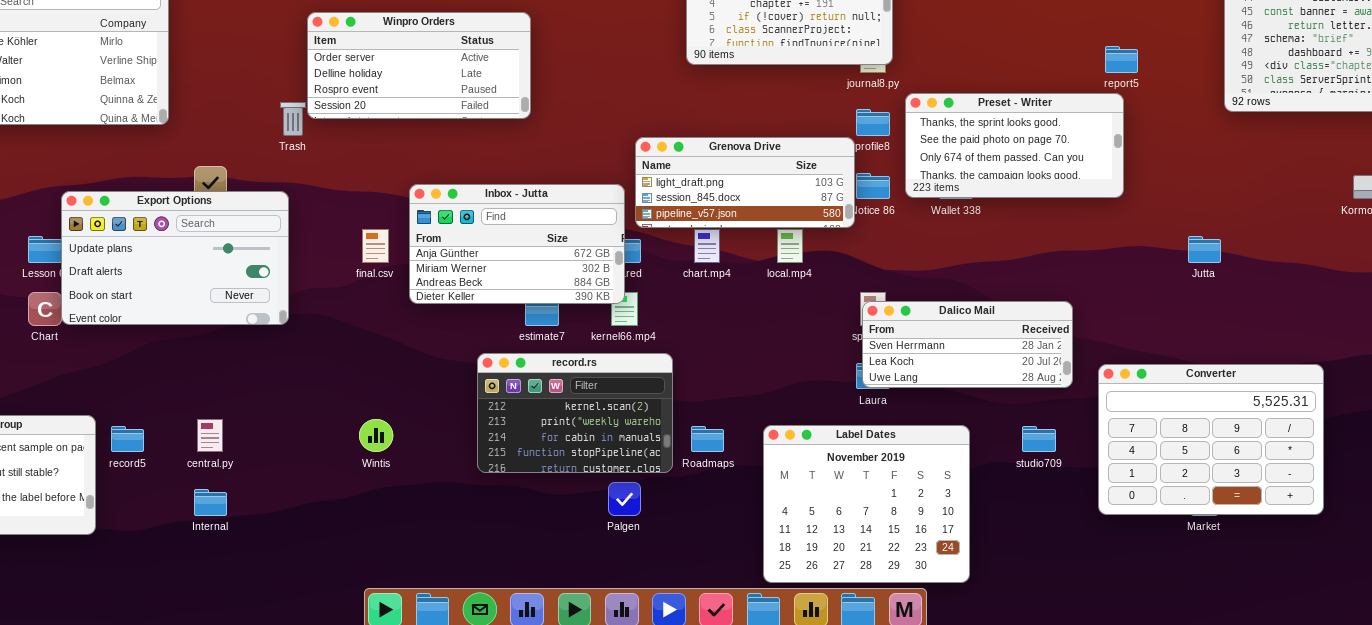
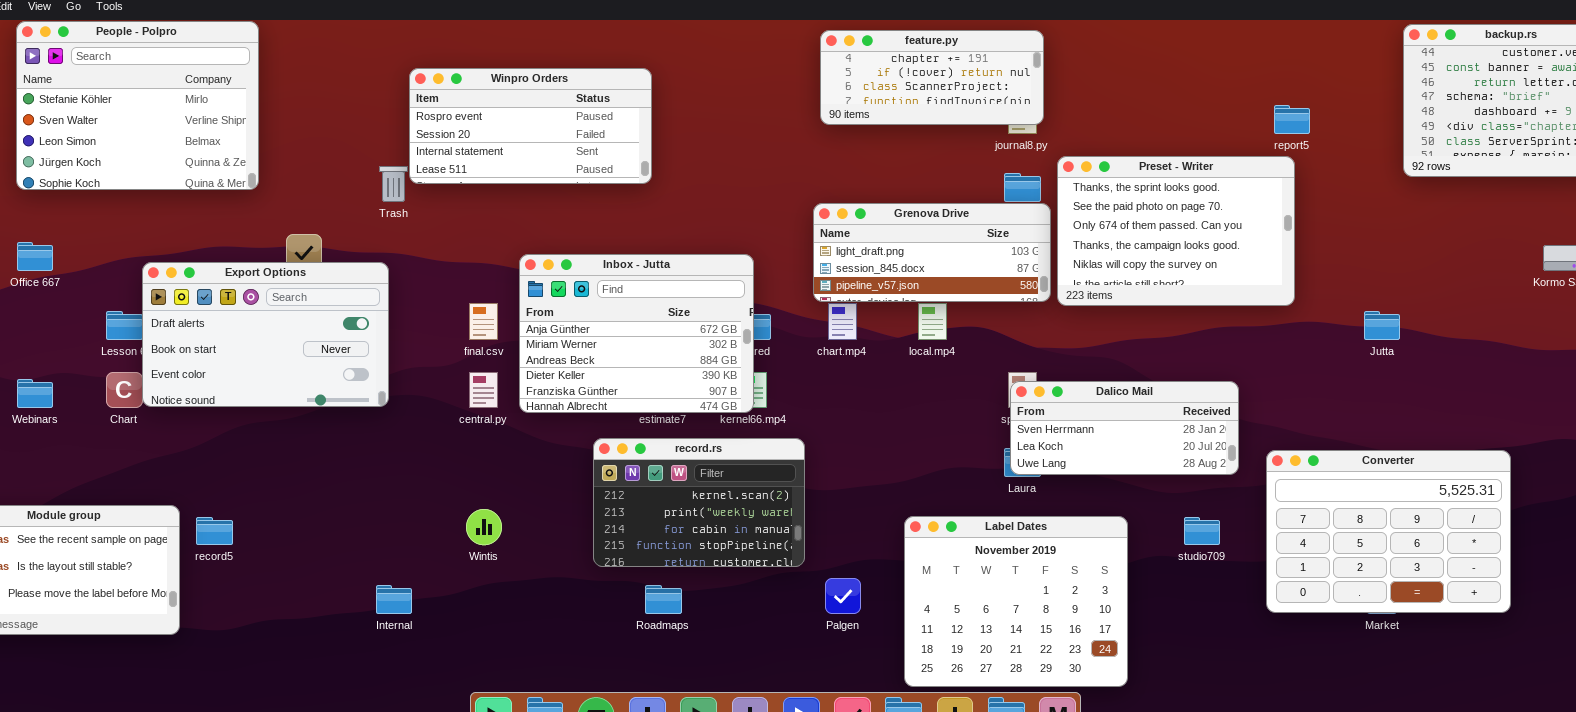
Winpro Orders: [307,12,531,119] -> [409,68,652,184], scrolled down 2 rows
Preset - Writer: [905,93,1124,198] -> [1057,156,1295,306], resized
Grenova Drive: [635,137,855,228] -> [813,203,1051,302], moved
Inbox - Jutta: [409,184,625,304] -> [519,254,754,413], resized
Export Options: [61,191,289,325] -> [142,262,389,407], scrolled down 1 row
central.py: [197,419,223,452] -> [469,372,498,408], moved
Roadmaps: [691,426,724,452] -> [645,585,682,614], moved
Palgen: [608,482,641,516] -> [825,578,861,614], moved
Internal: [194,489,227,516] -> [376,585,412,614], moved

